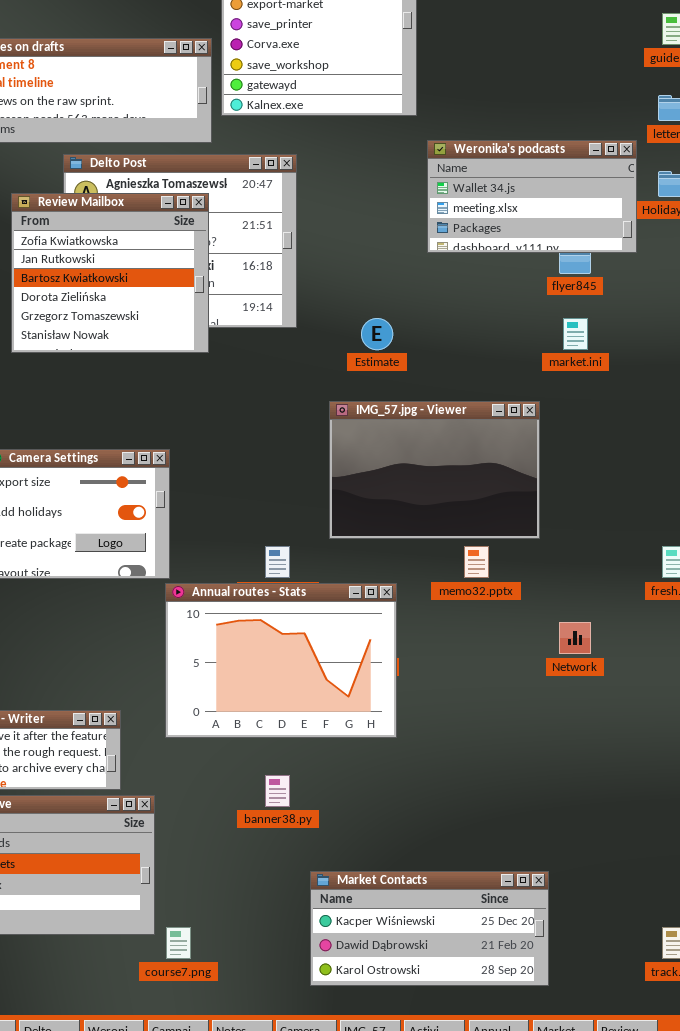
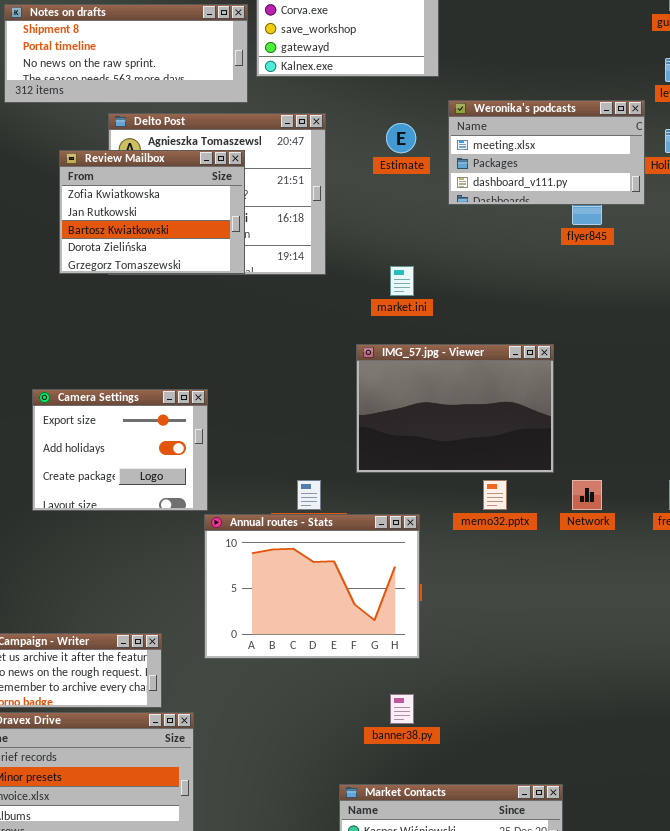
Weronika's podcasts: [427,140,637,253] -> [448,100,645,205], scrolled down 1 row
Review Mailbox: [11,193,209,353] -> [59,150,245,274], resized
Estimate: [361,318,393,350] -> [386,123,416,153], moved
market.ini: [563,318,588,350] -> [390,266,414,296], moved
Network: [559,622,591,654] -> [572,480,602,510], moved
banner38.py: [265,775,290,807] -> [390,694,414,724], moved

